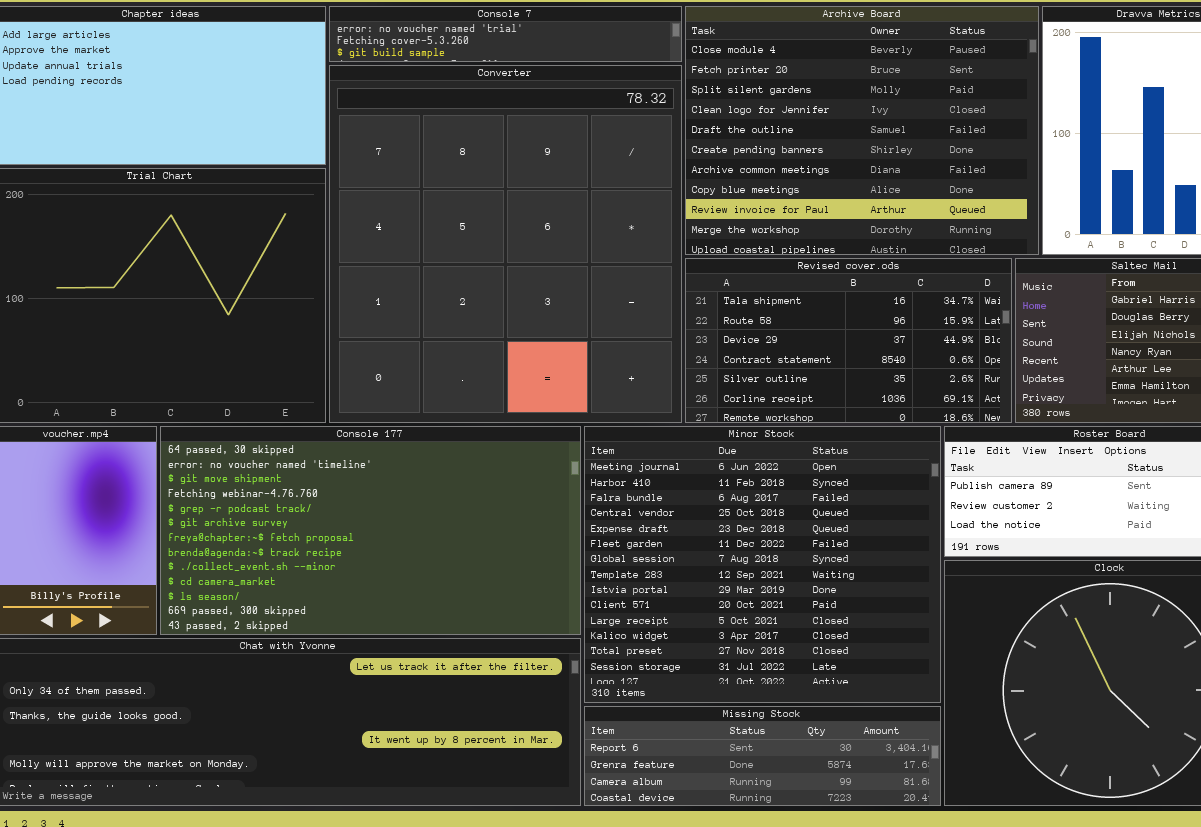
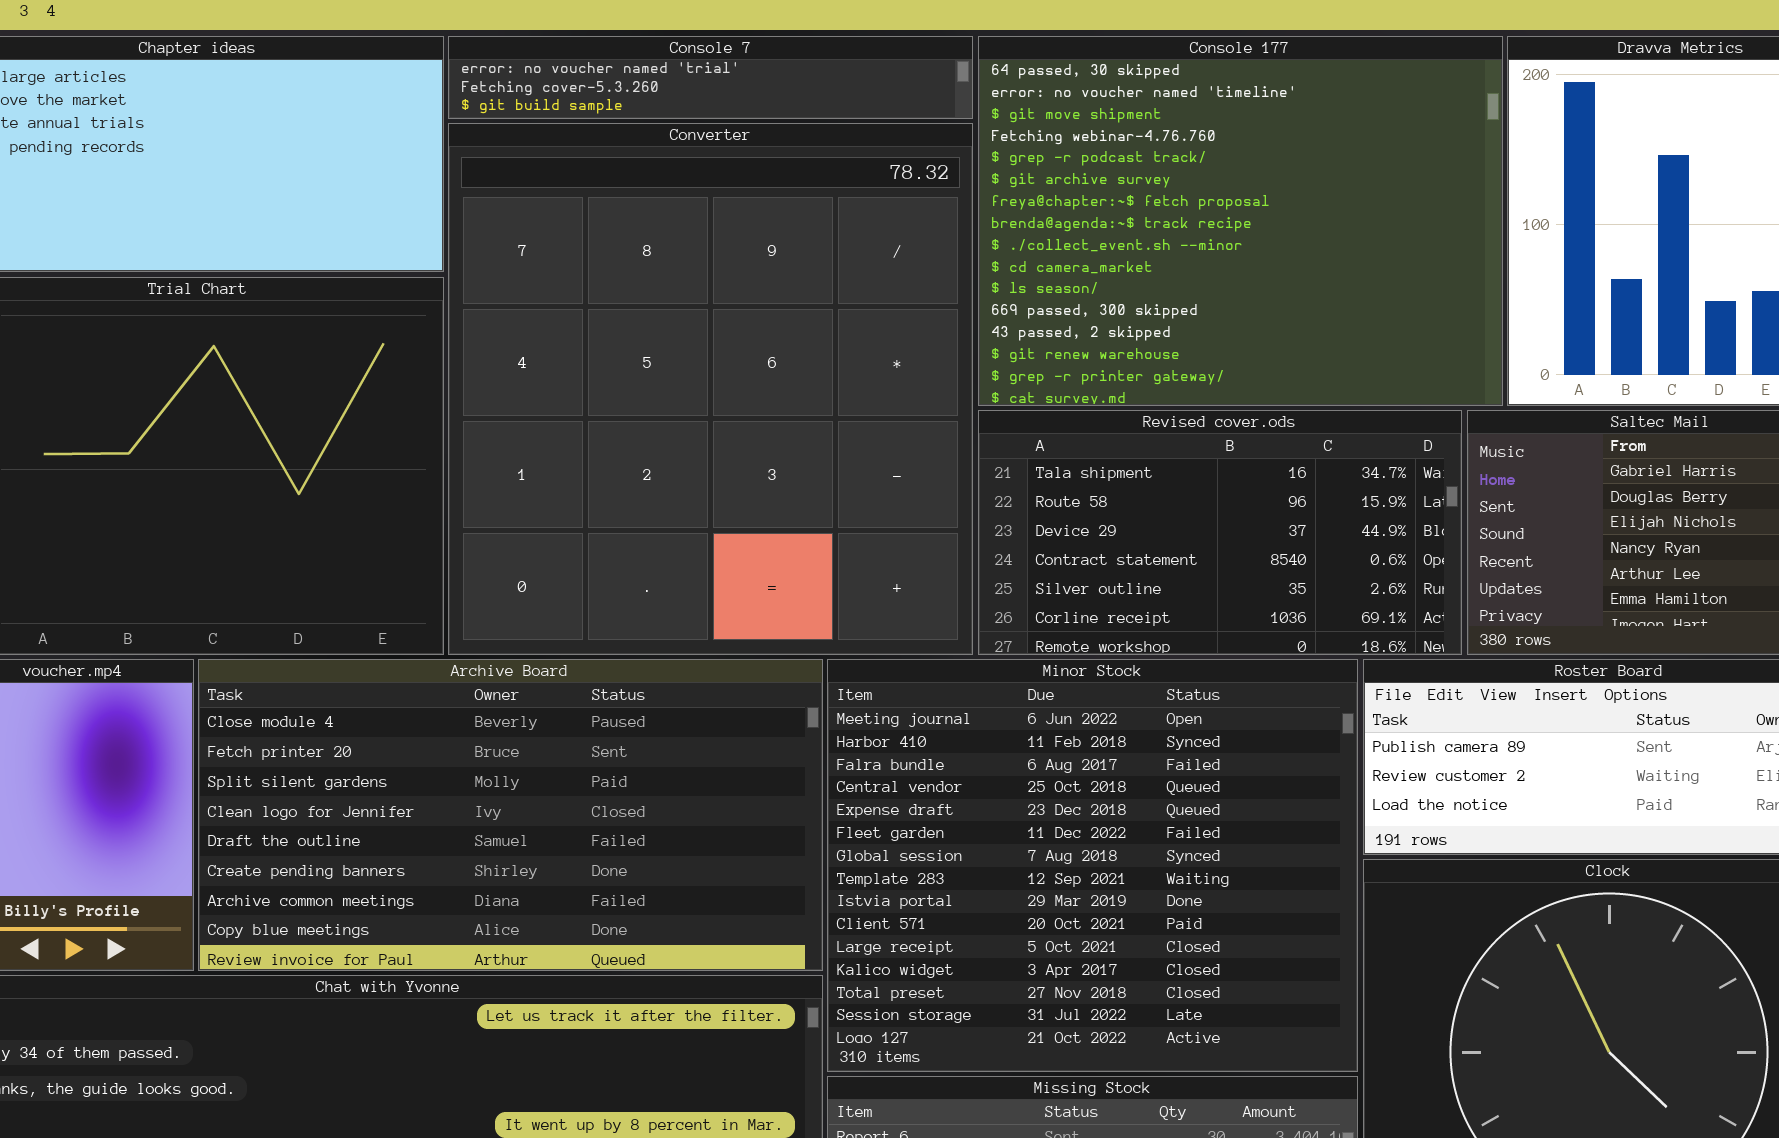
Archive Board: [685,6,1039,255] -> [198,659,823,971], moved, resized
Console 177: [160,426,581,635] -> [978,36,1503,406], moved, resized

